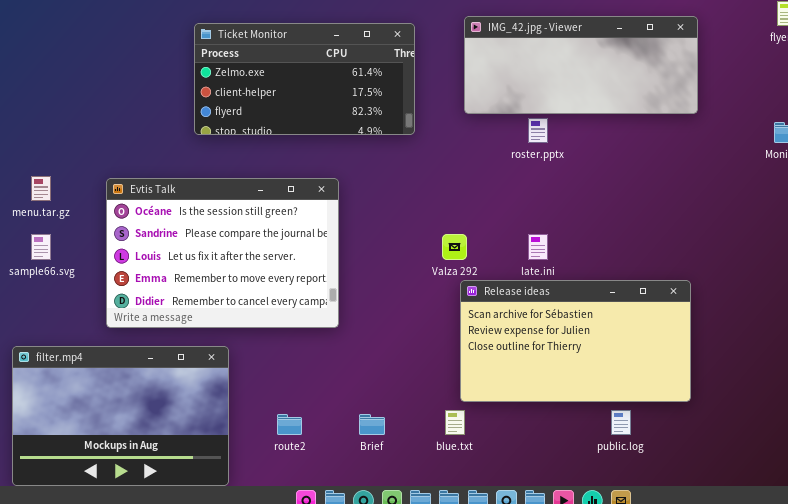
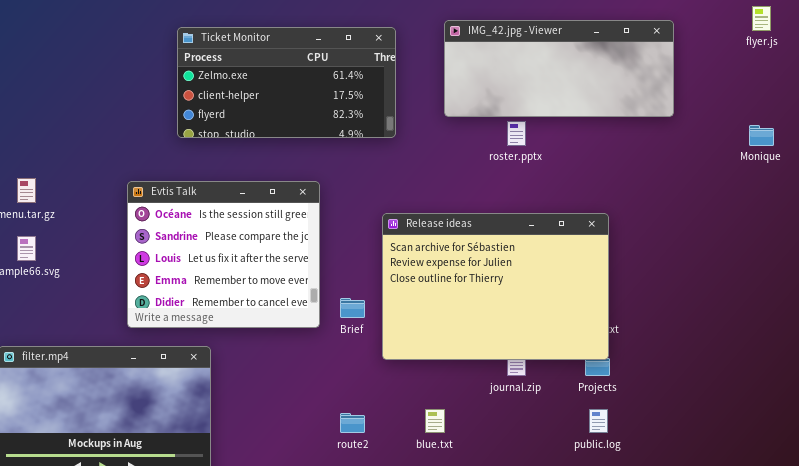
Evtis Talk: [106,178,339,328] -> [127,181,320,328], resized
Release ideas: [460,280,691,402] -> [382,213,609,360], moved, resized
route2: [277,414,302,435] -> [340,413,365,433], moved
Brief: [359,414,385,435] -> [340,298,365,318], moved

